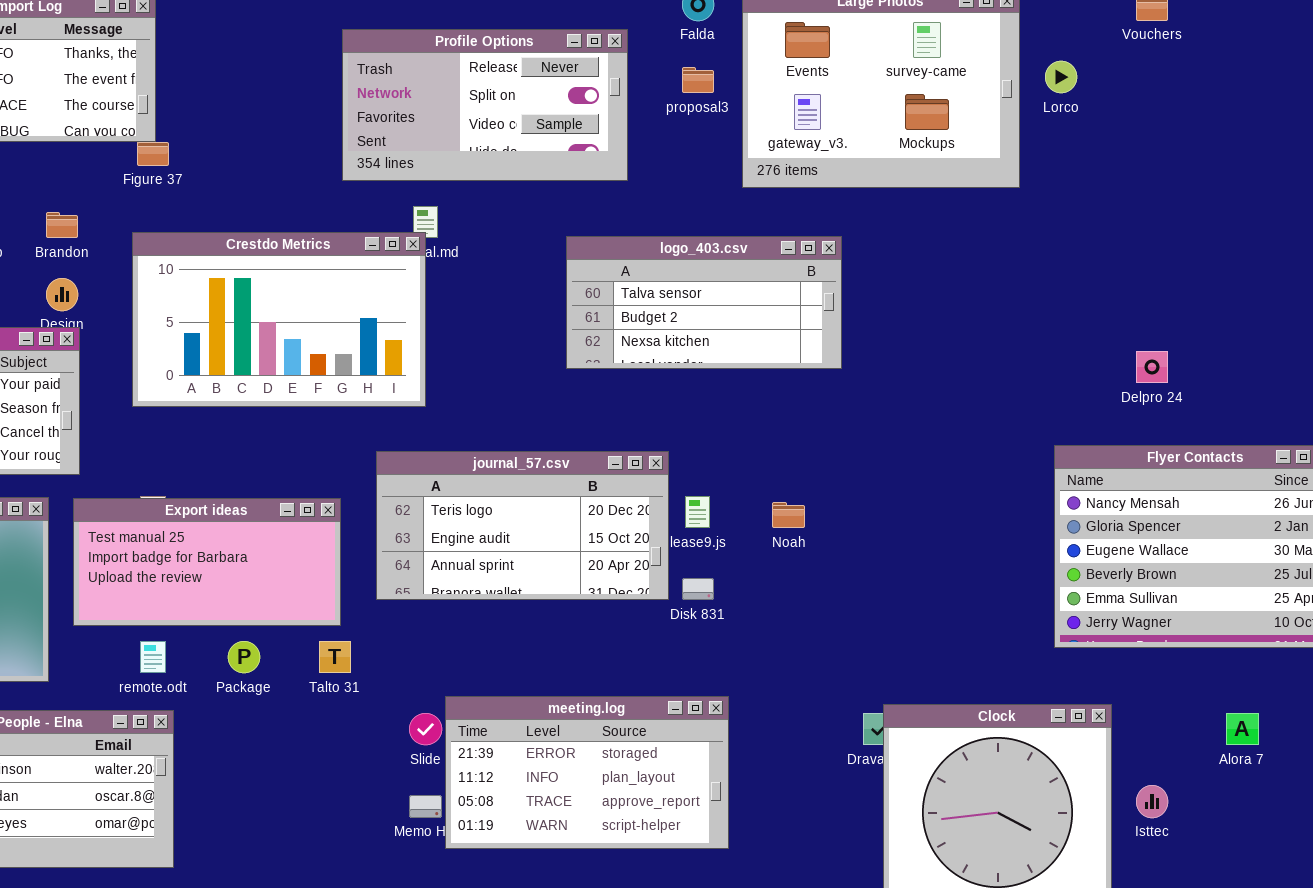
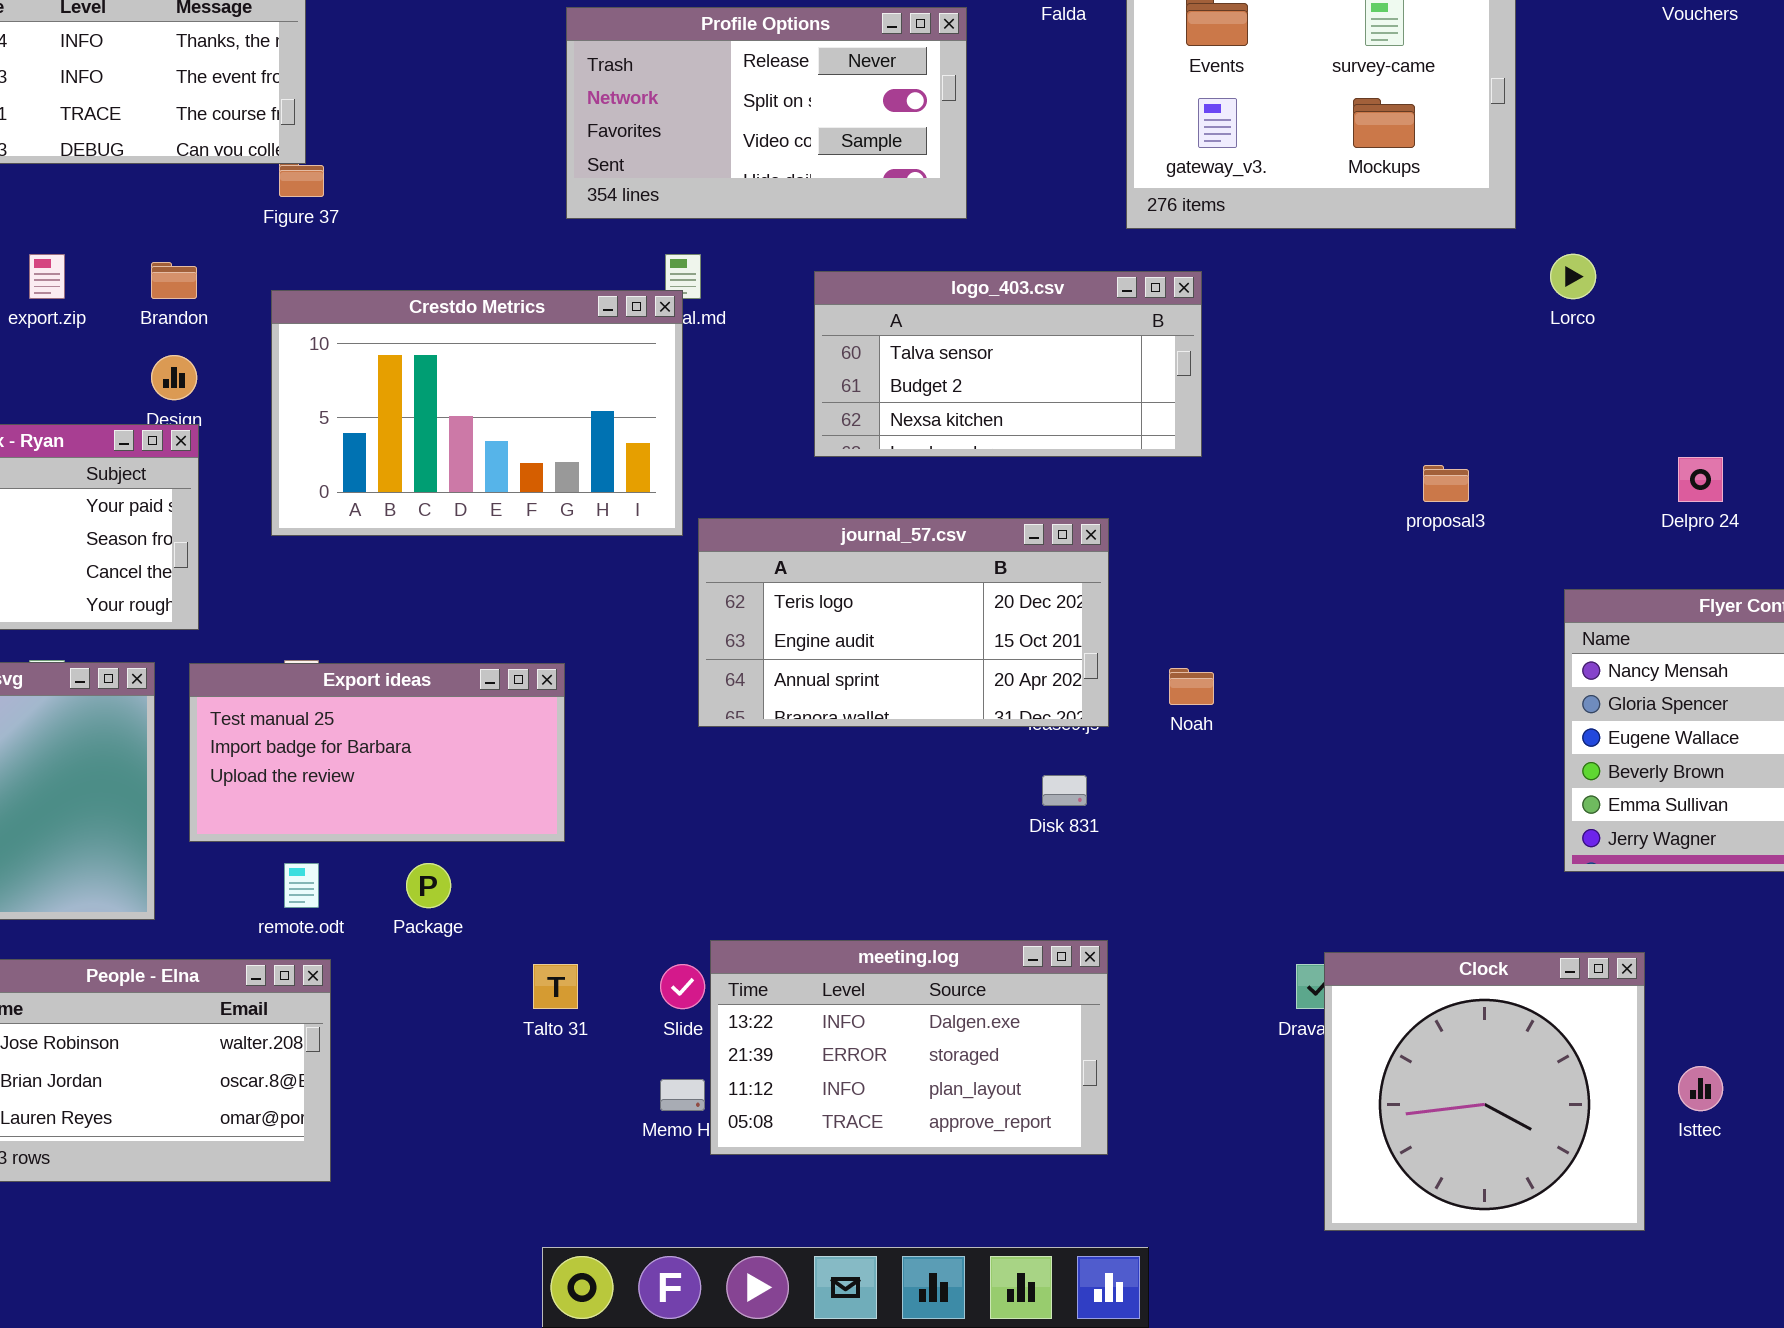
Lorco: [1045,61,1077,93] -> [1550,254,1596,299], moved
proposal3: [682,67,714,93] -> [1423,465,1469,502], moved
logo_403.csv: [566,236,842,369] -> [814,271,1202,457], moved
journal_57.csv: [376,451,669,600] -> [698,518,1109,727], moved
Talto 31: [319,641,351,673] -> [533,964,578,1009], moved
meeting.log: [445,696,729,849] -> [710,940,1108,1155], scrolled up 1 row

